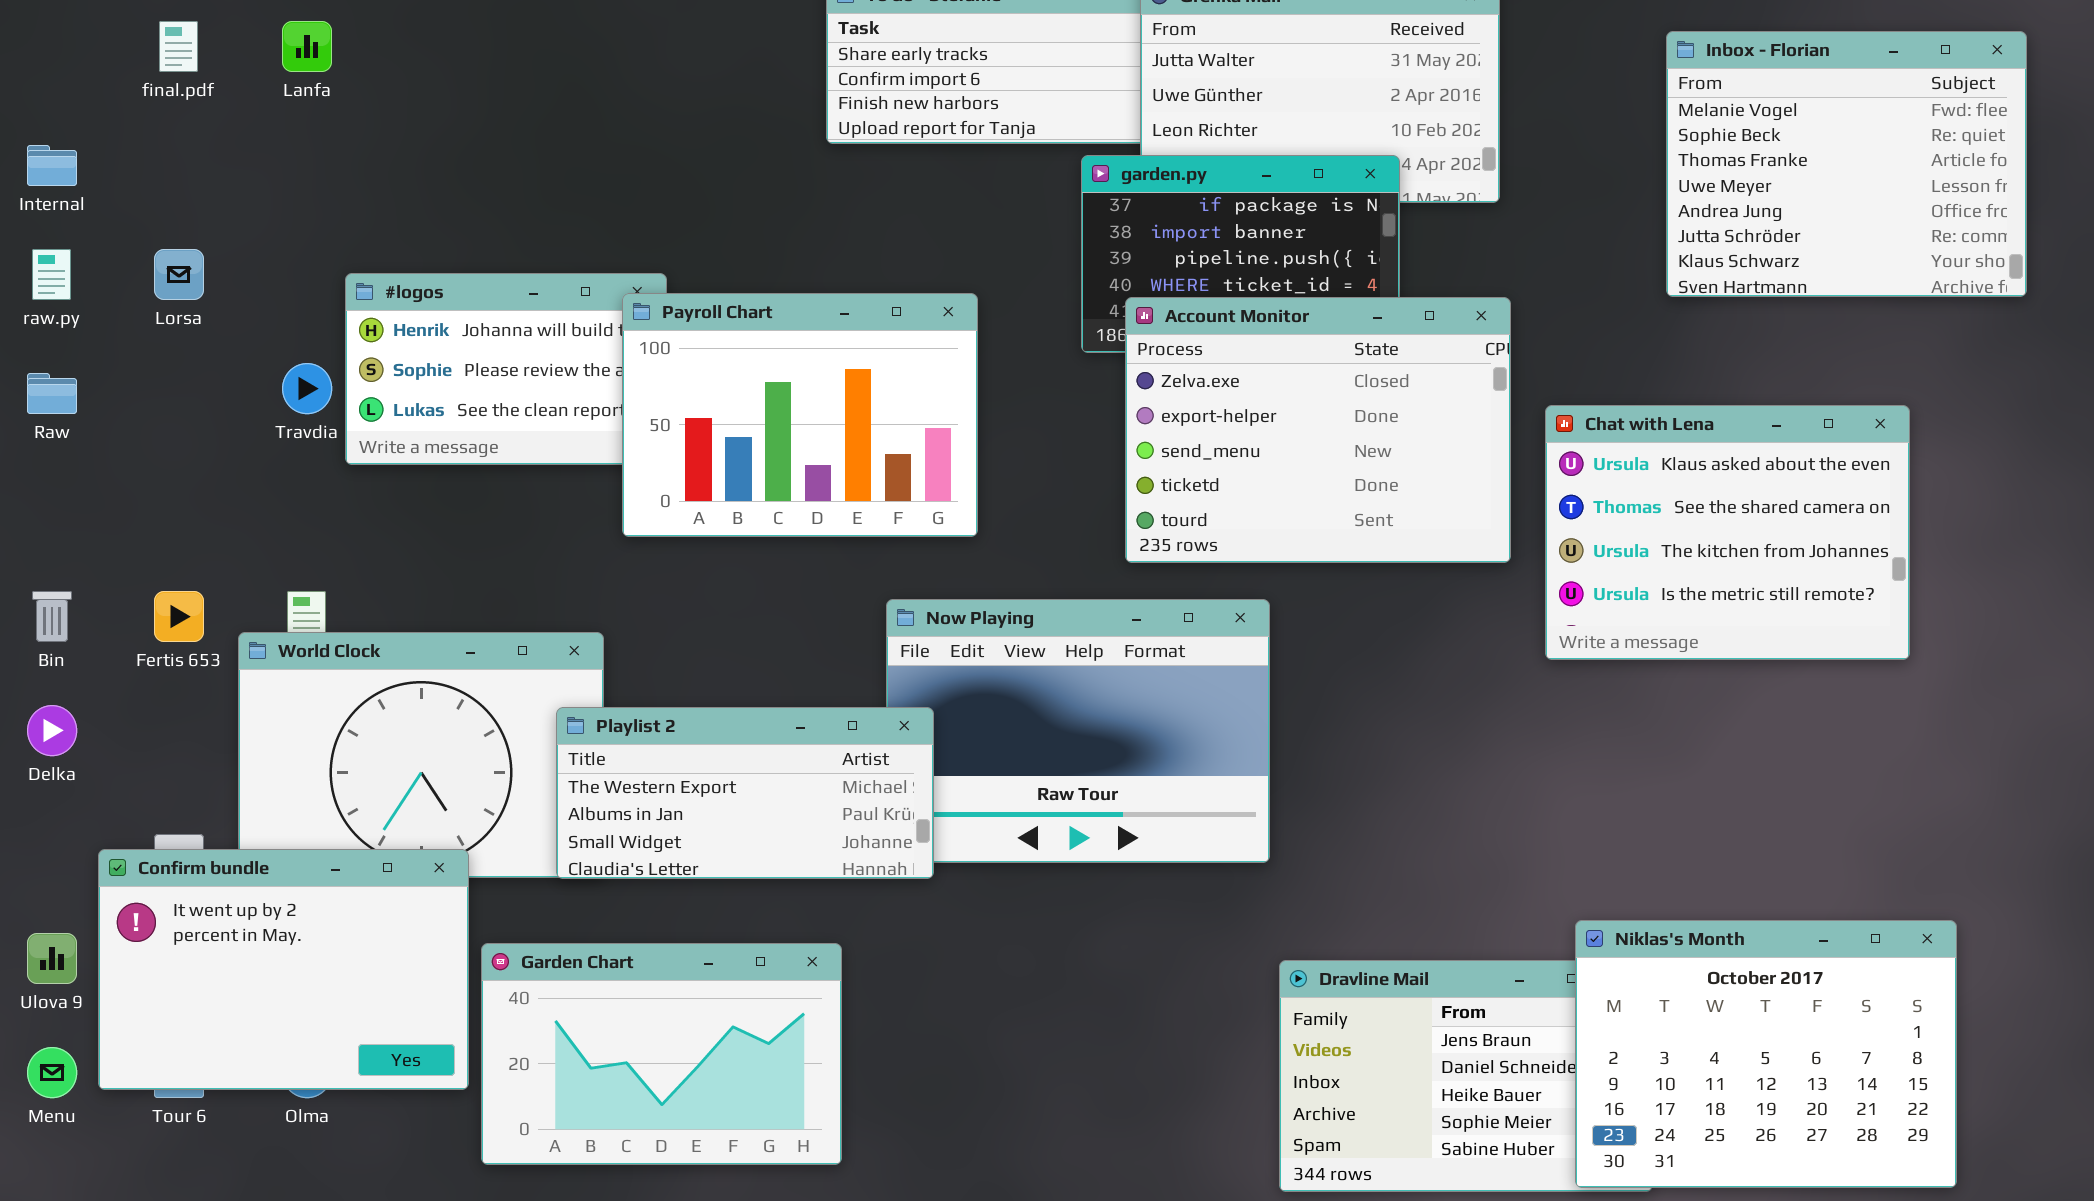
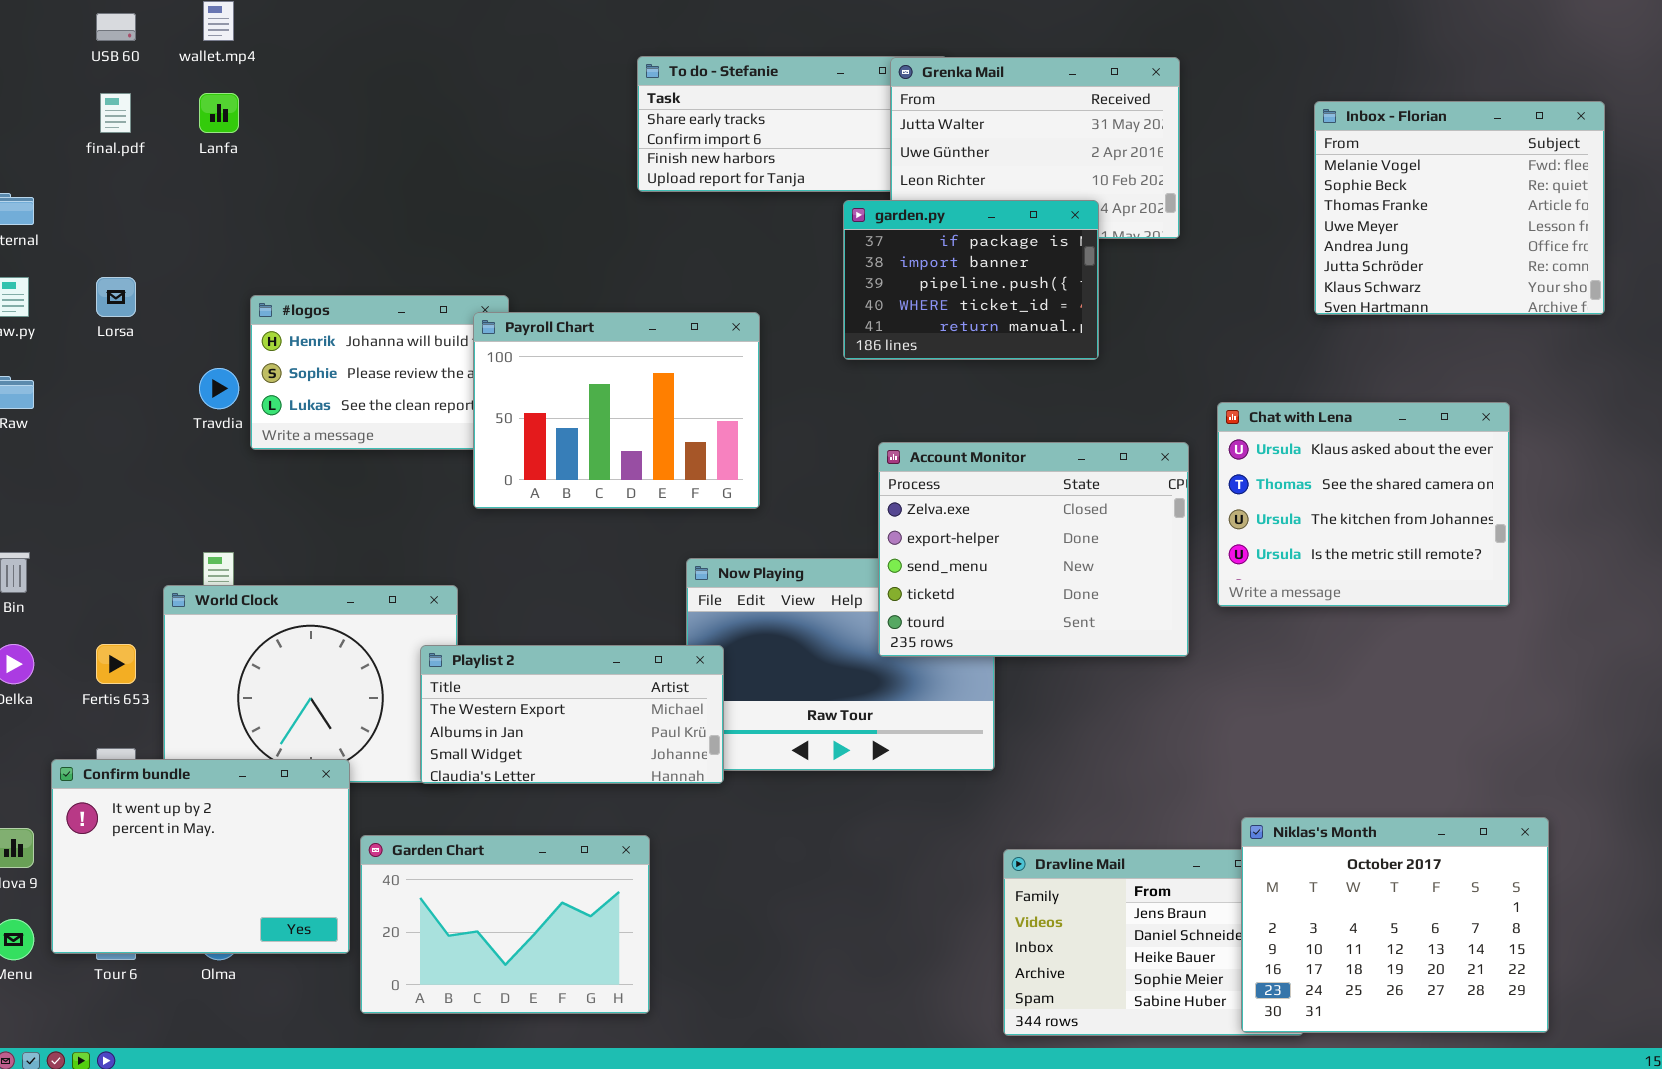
Account Monitor: [1125,297,1511,563] -> [878,442,1189,657], moved
Fertis 653: [154,591,204,642] -> [96,644,136,684], moved

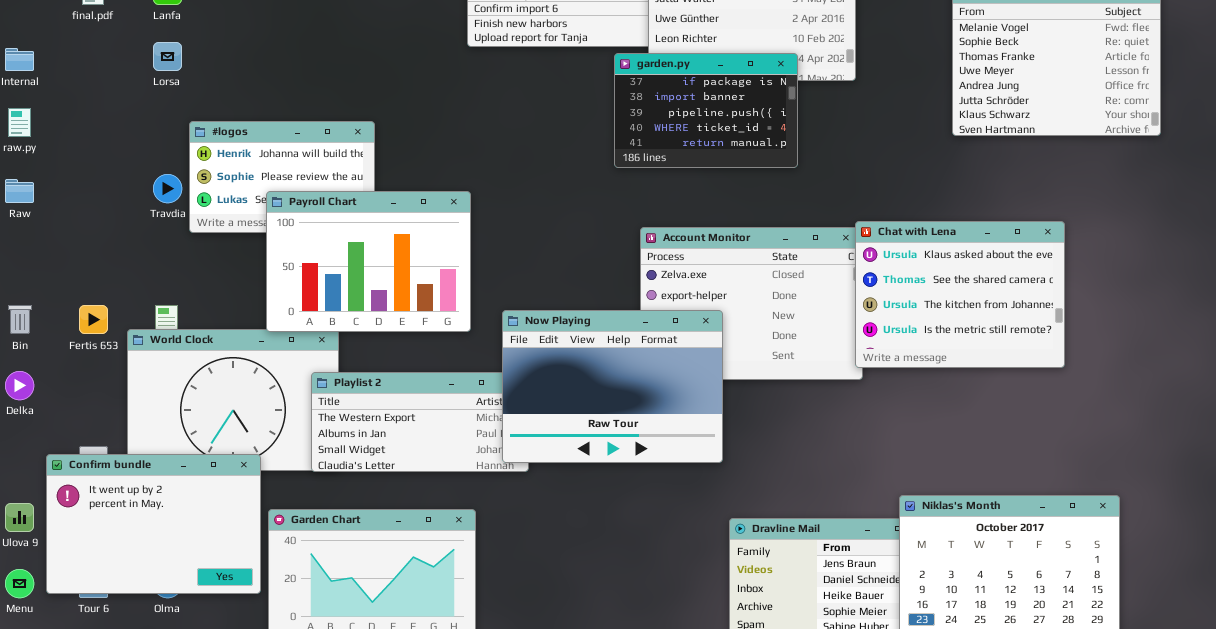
Lorsa: [96,277,136,317] -> [153,42,182,71], moved
Payroll Chart: [473,312,760,509] -> [266,191,471,332], moved
Chat with Lena: [1217,402,1510,607] -> [855,221,1065,368], moved
Now Playing: [686,558,995,771] -> [502,310,723,463], raised
Fertis 653: [96,644,136,684] -> [79,305,108,334], moved

